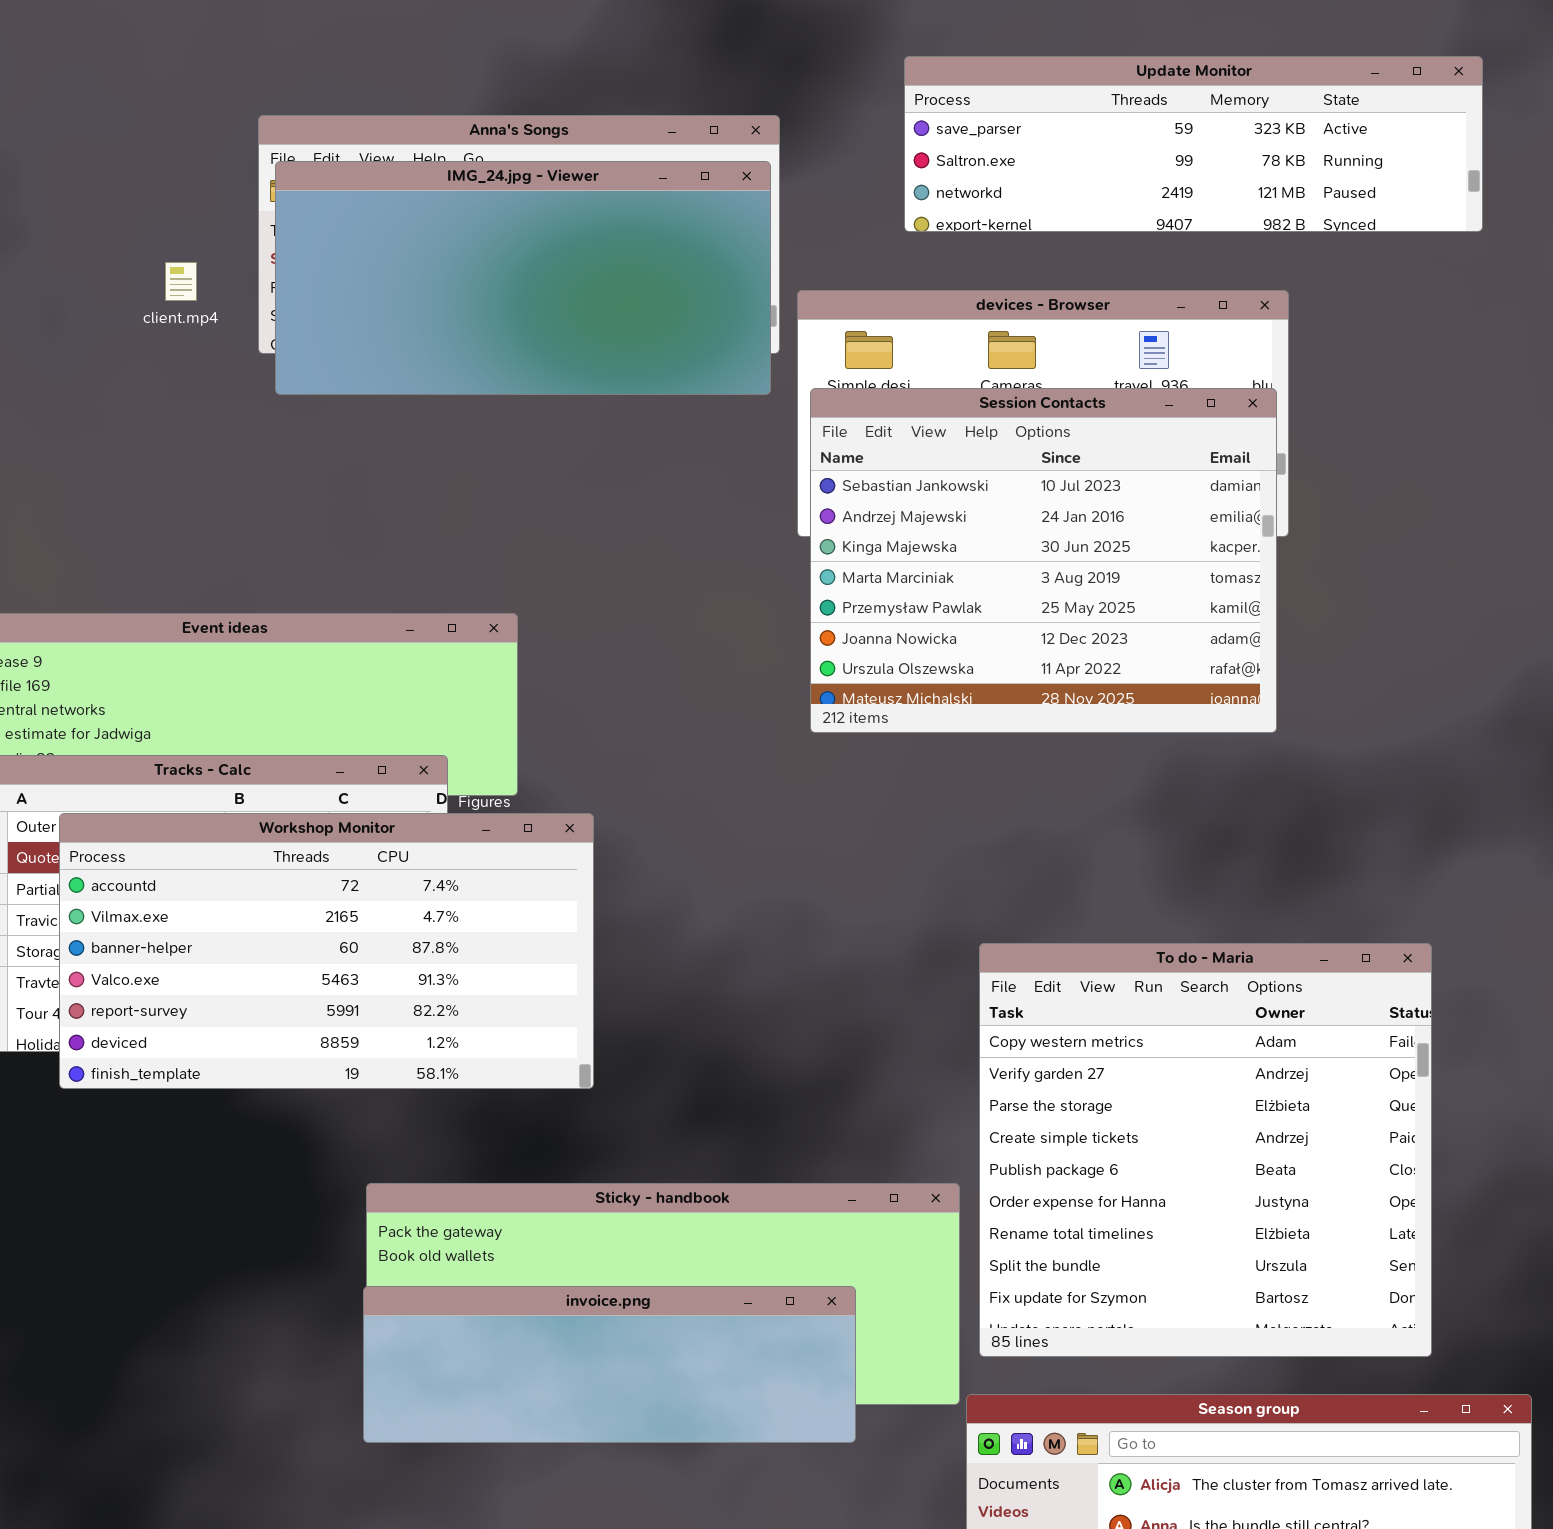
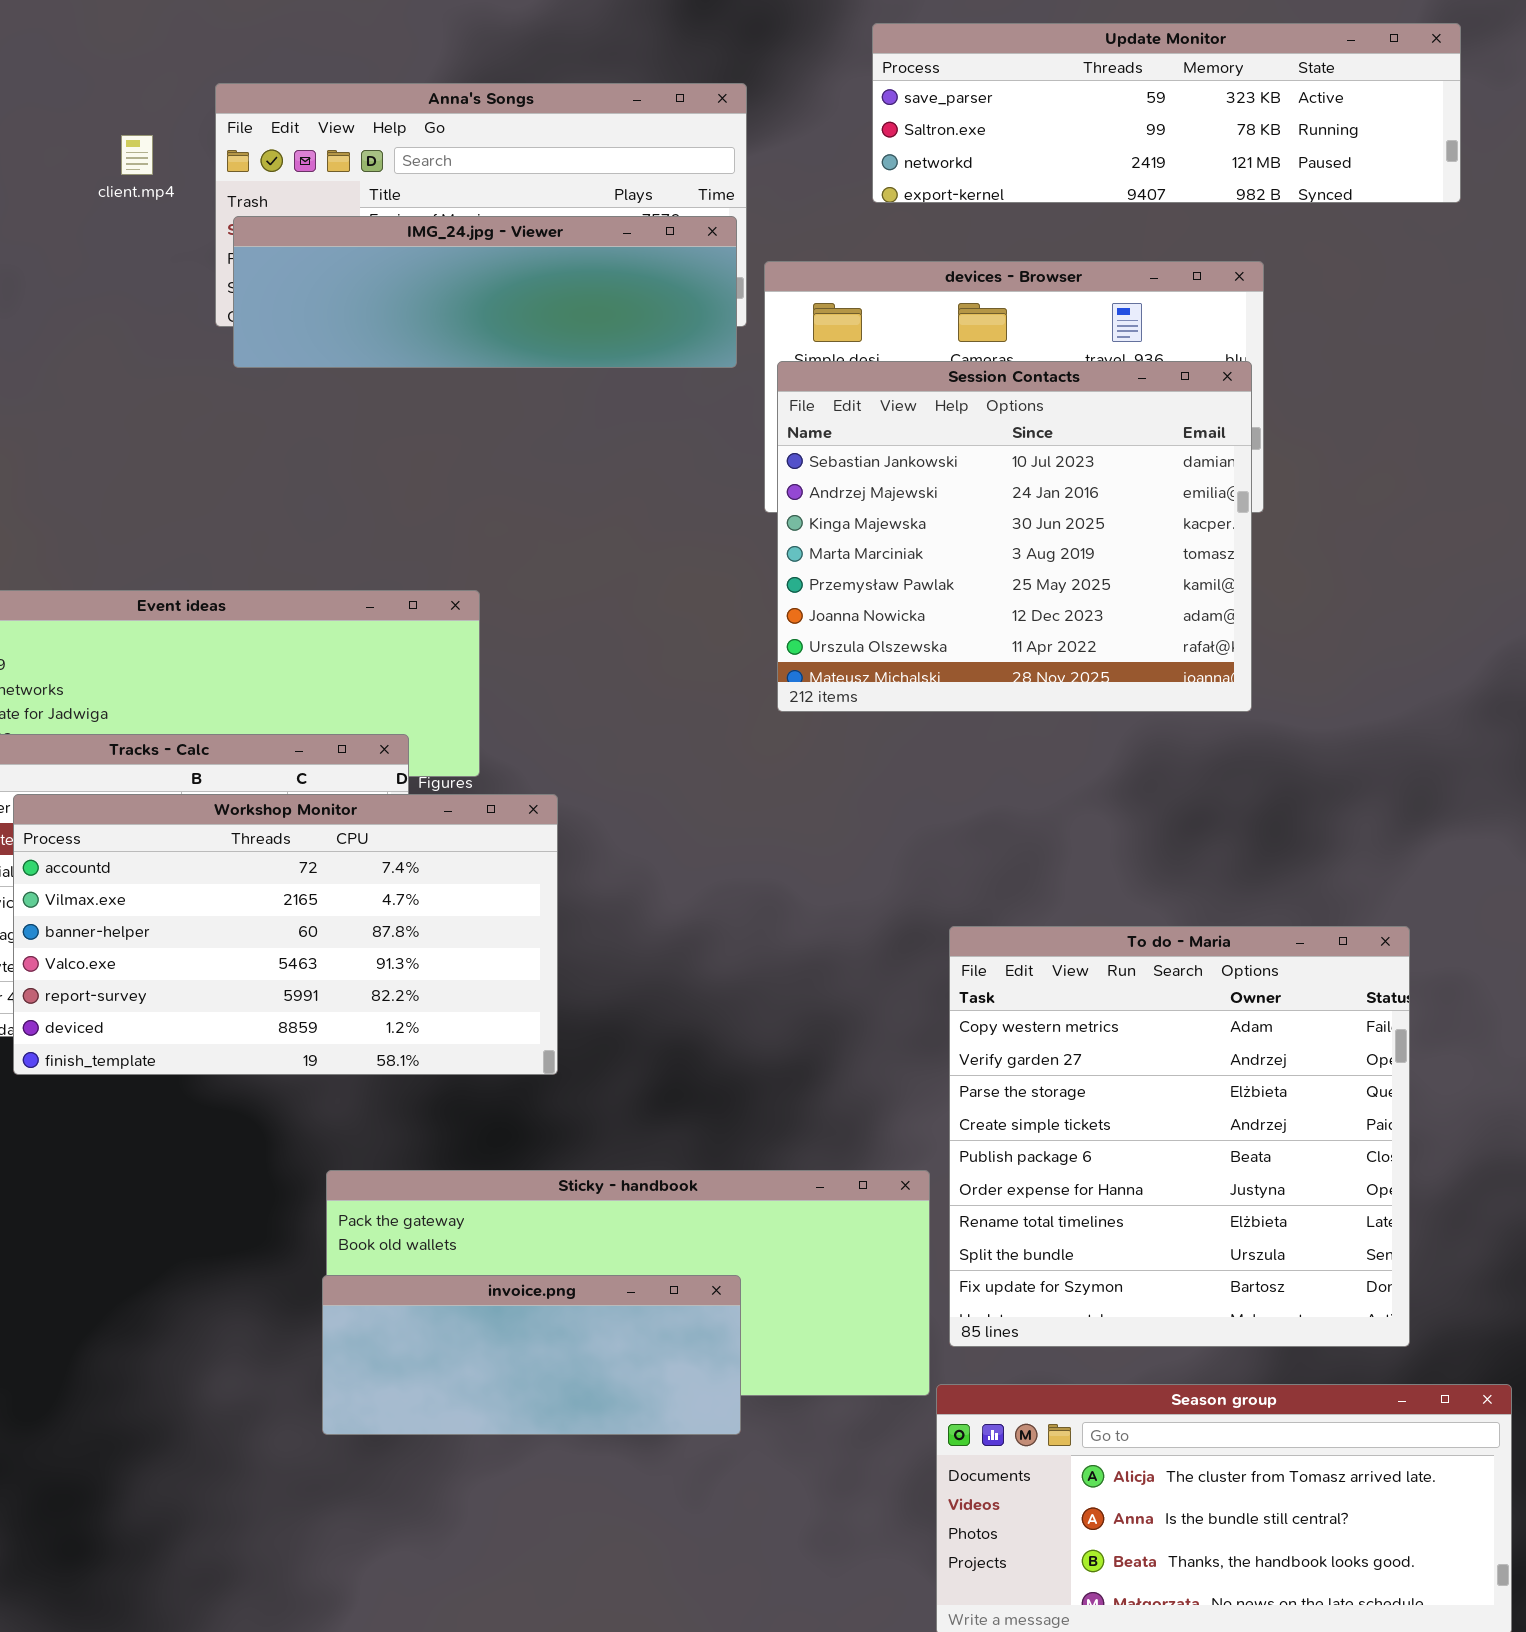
IMG_24.jpg - Viewer: [275,161,771,395] -> [233,216,737,368], resized
client.mp4: [165,262,197,301] -> [121,135,153,175], moved
invoice.png: [363,1286,856,1443] -> [322,1275,741,1435], resized

